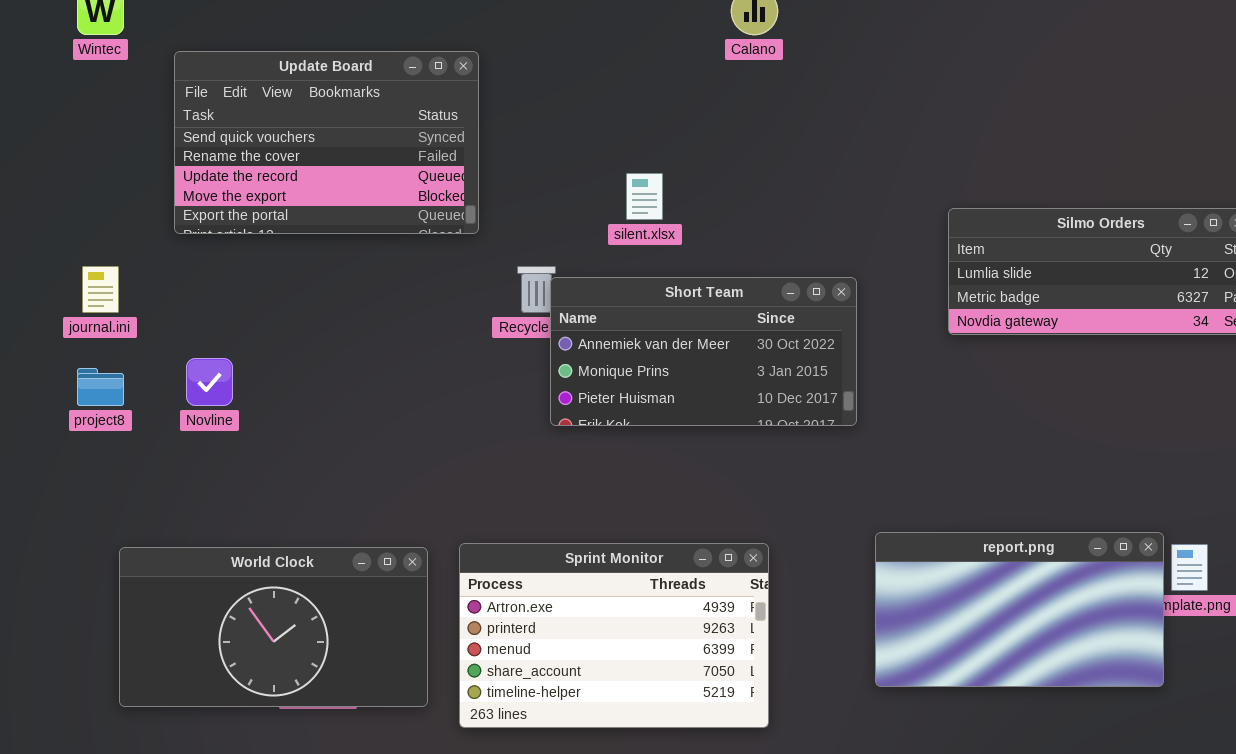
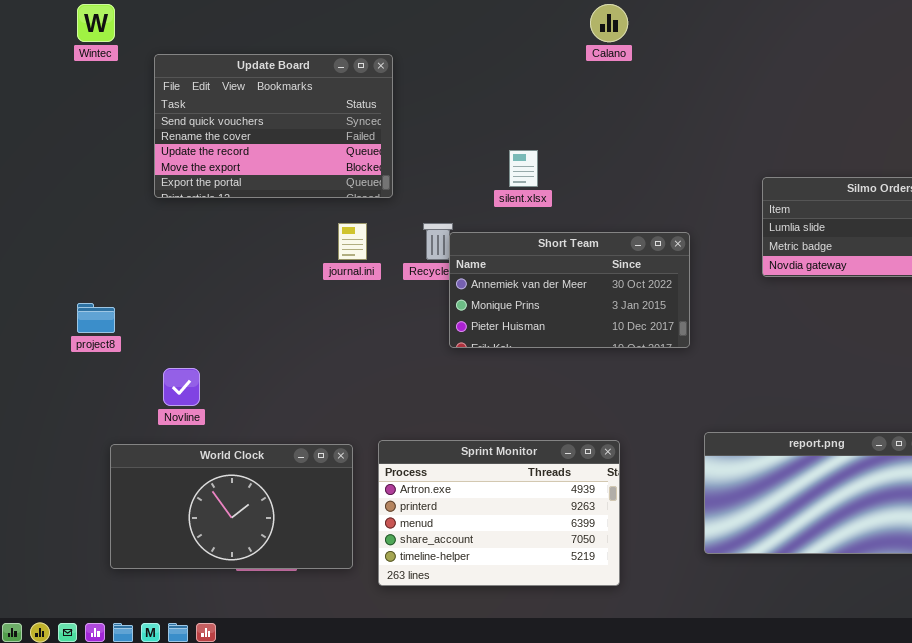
journal.ini: [82,266,119,313] -> [338,223,367,260], moved
Novline: [186,358,233,406] -> [163,368,200,406], moved

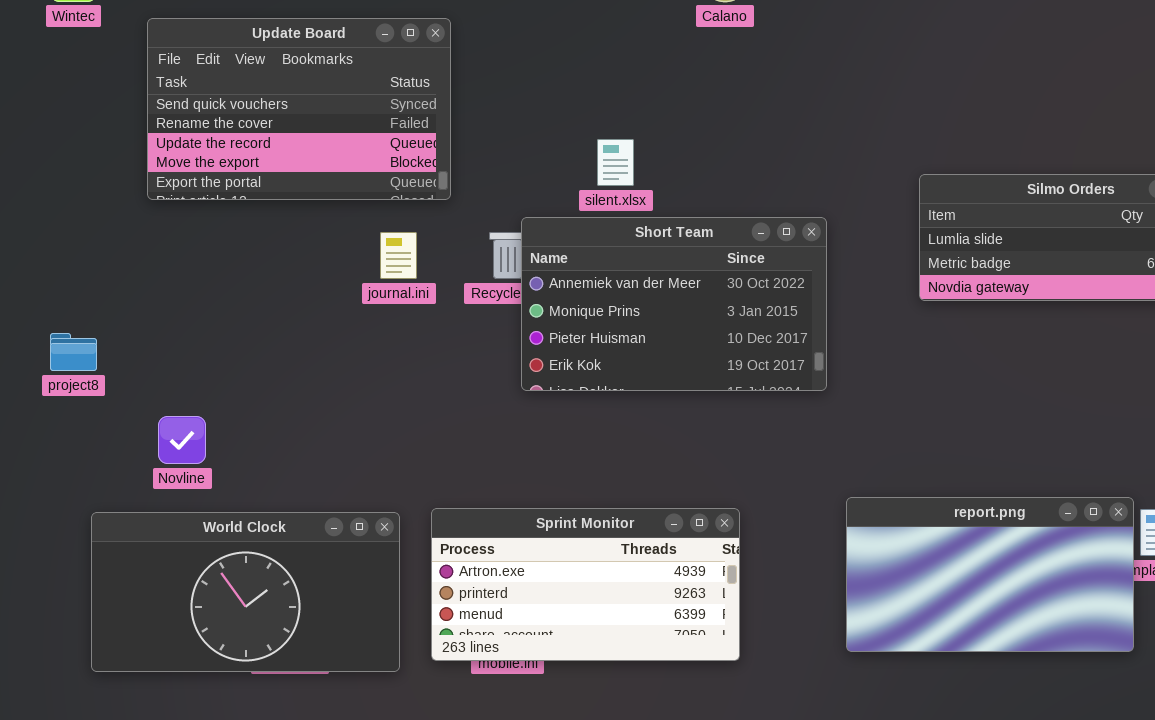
Short Team: [449,232,690,348] -> [521,217,827,391], resized
Sprint Monitor: [378,440,620,586] -> [431,508,740,661], resized

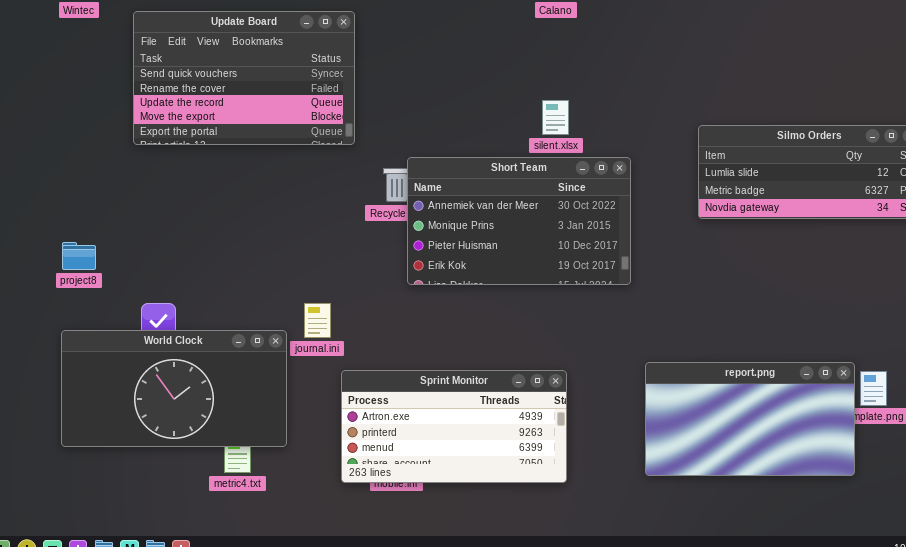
silent.xlsx: [597,139,634,186] -> [542,100,569,135], moved
journal.ini: [380,232,417,279] -> [304,303,331,338], moved
World Clock: [91,512,400,672] -> [61,330,287,447], moved

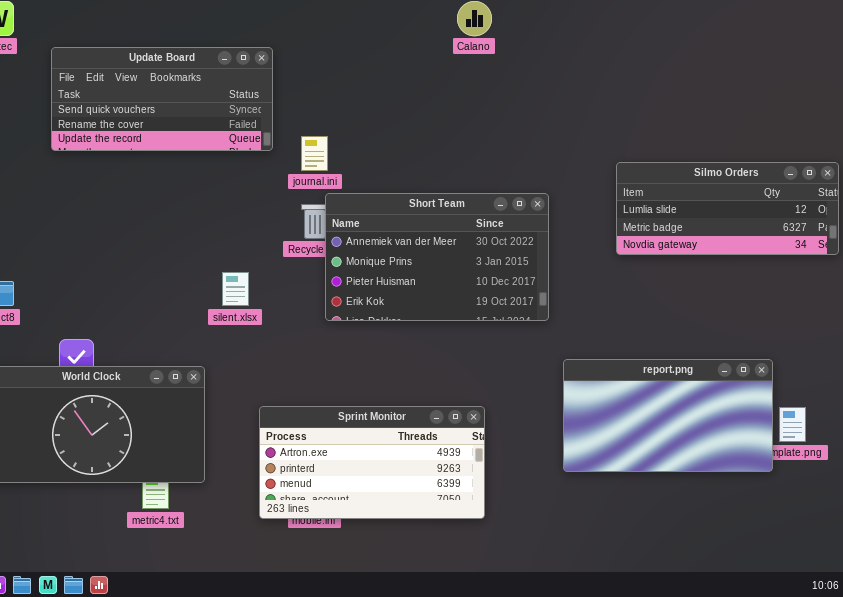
Update Board: [133,11,355,145] -> [51,47,273,151], resized
silent.xlsx: [542,100,569,135] -> [222,272,249,306], moved
journal.ini: [304,303,331,338] -> [301,136,328,171], moved
report.png: [645,362,855,476] -> [563,359,773,472], moved

